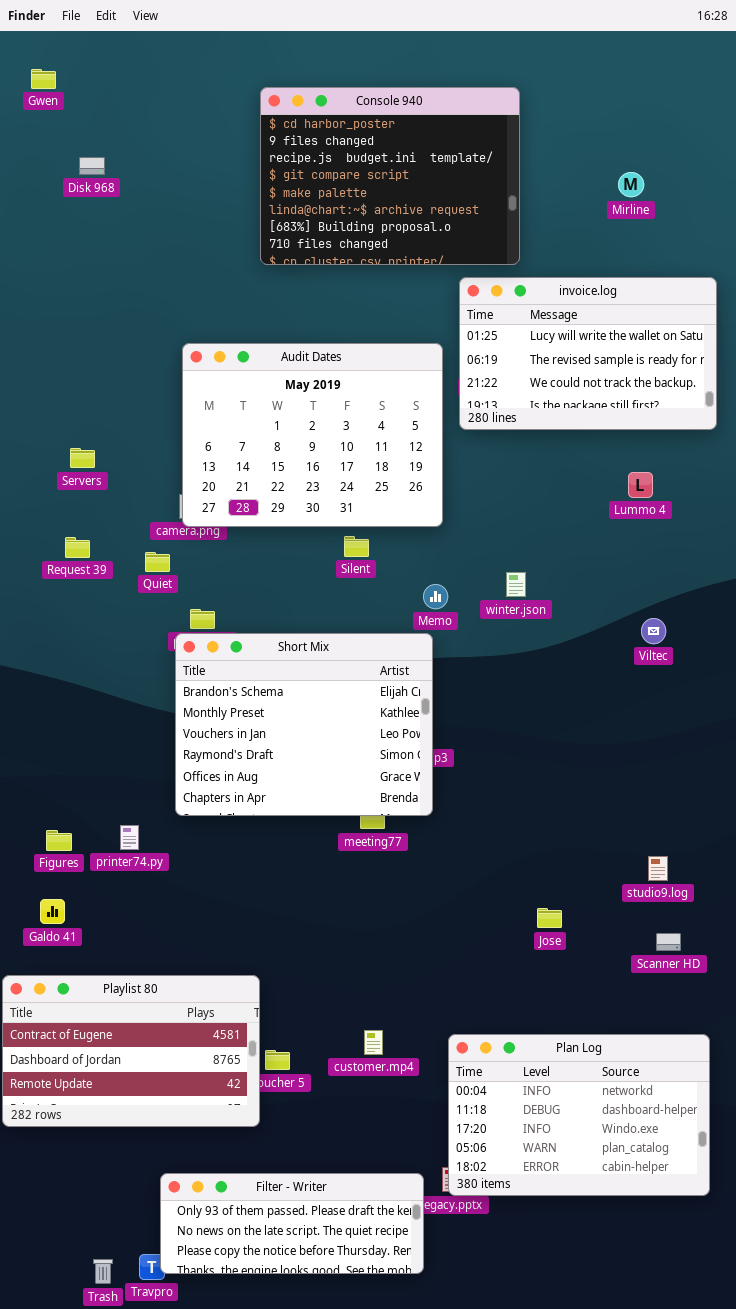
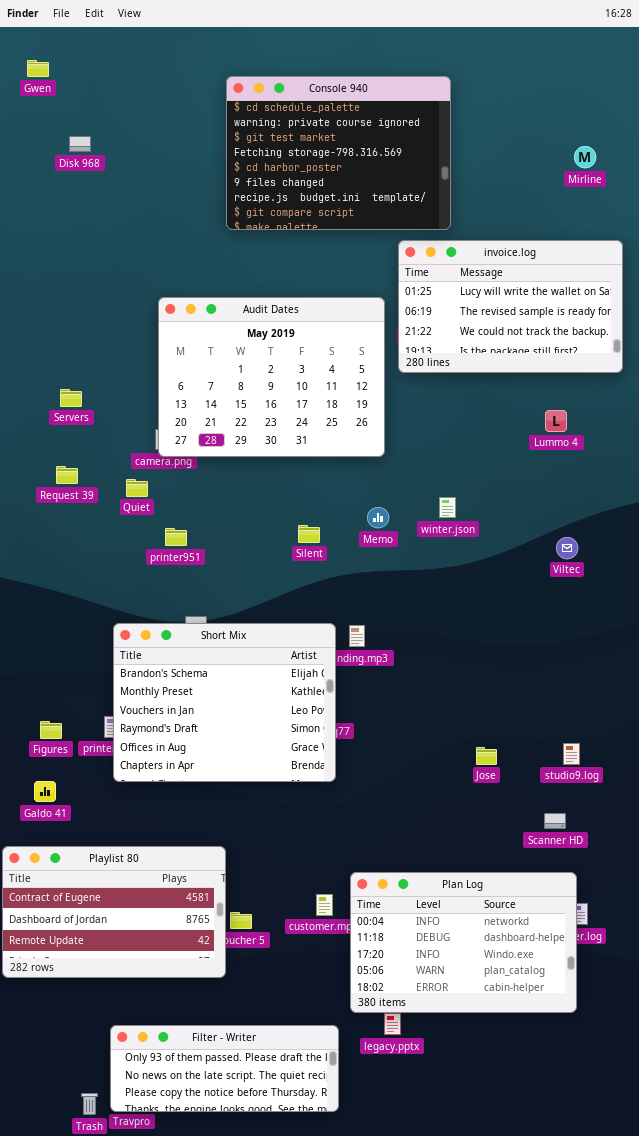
Console 940: [260,87,520,265] -> [226,76,451,230], scrolled up 4 rows
Mirline: [618,172,644,197] -> [574,146,596,168], moved
Silent: [344,536,369,557] -> [298,525,320,543], moved
Short Mix: [175,633,433,816] -> [113,623,336,782], moved
Jose: [537,908,562,928] -> [476,747,497,765], moved
Scanner HD: [656,933,681,951] -> [544,813,566,829], moved
Plan Log: [448,1034,710,1196] -> [350,872,577,1013], moved
Filter - Writer: [160,1173,424,1274] -> [110,1025,339,1112], moved

